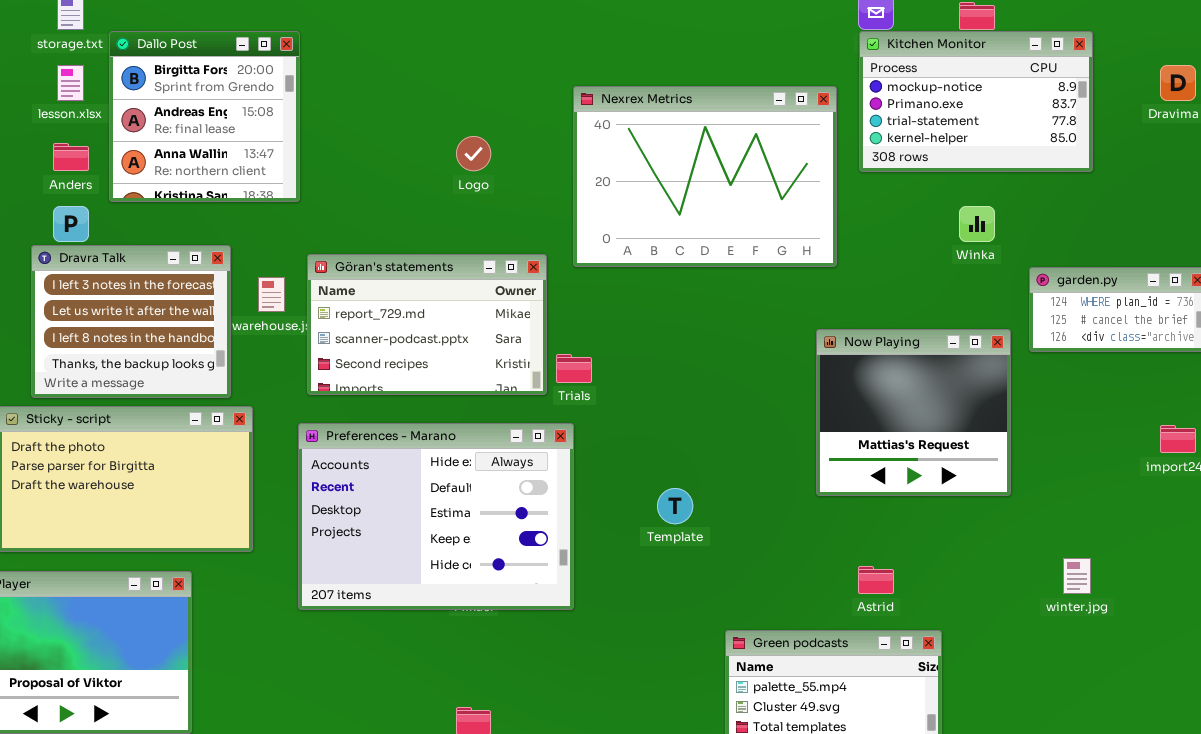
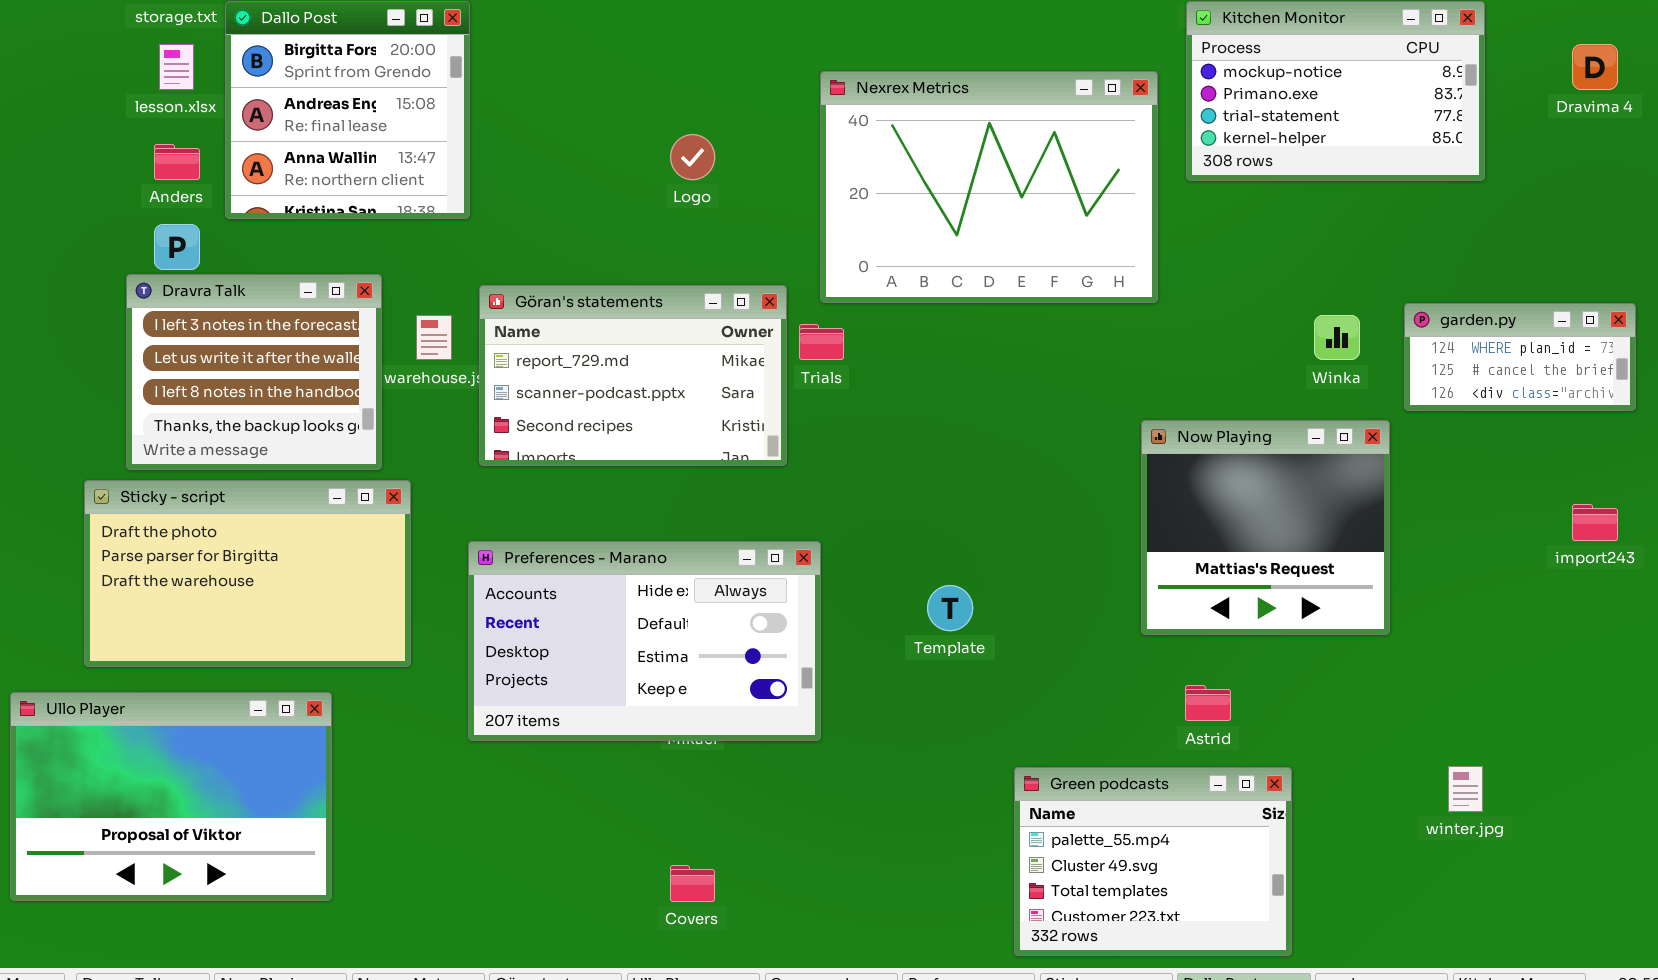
Winka: [959,206,995,242] -> [1314,315,1360,360], moved
Now Playing: [816,329,1011,496] -> [1141,420,1390,635], moved
Trials: [556,354,592,383] -> [799,324,844,360], moved
Preferences - Marano: [298,423,574,610] -> [468,541,821,741], resized
winter.jpg: [1063,558,1091,594] -> [1448,766,1483,812], moved

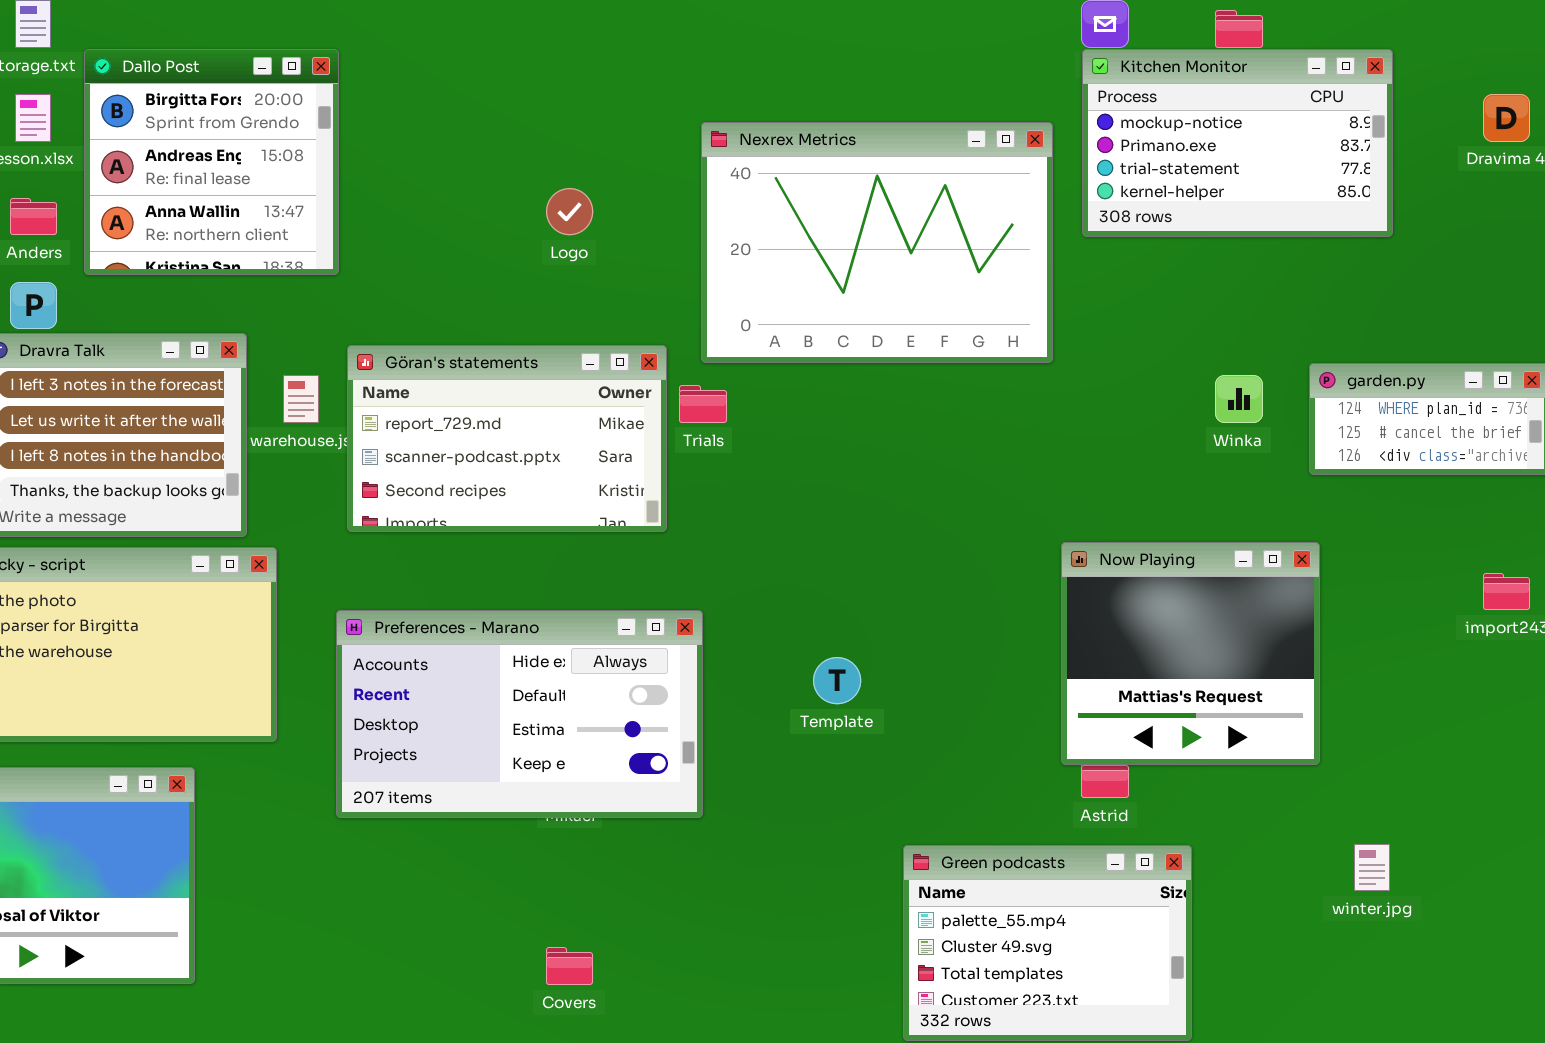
Now Playing: [1141,420,1390,635] -> [1061,542,1320,765], moved

